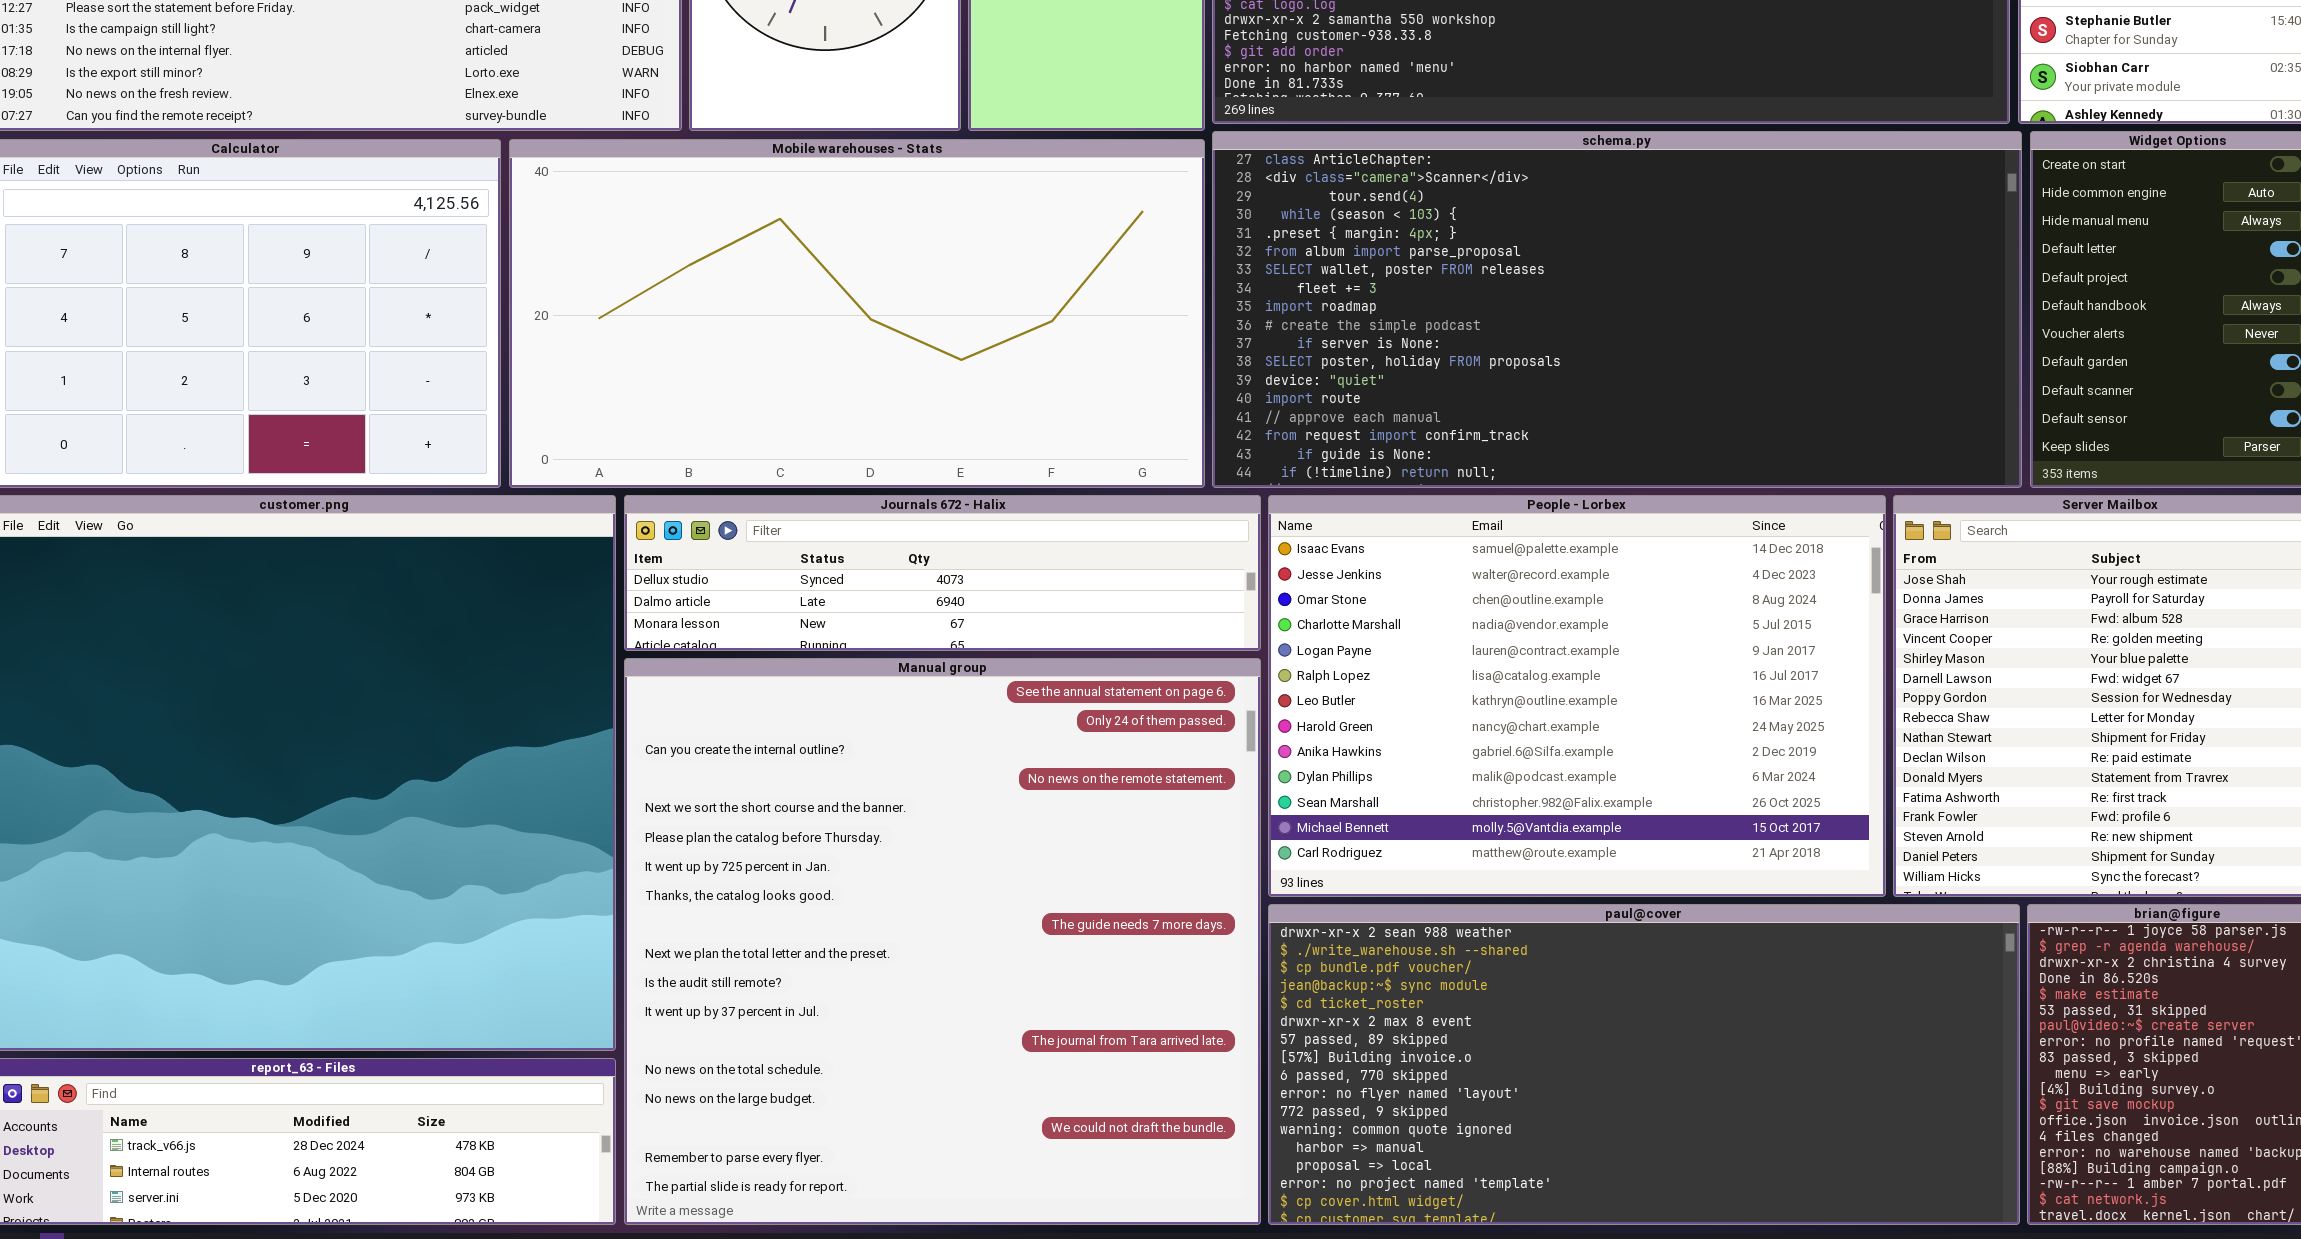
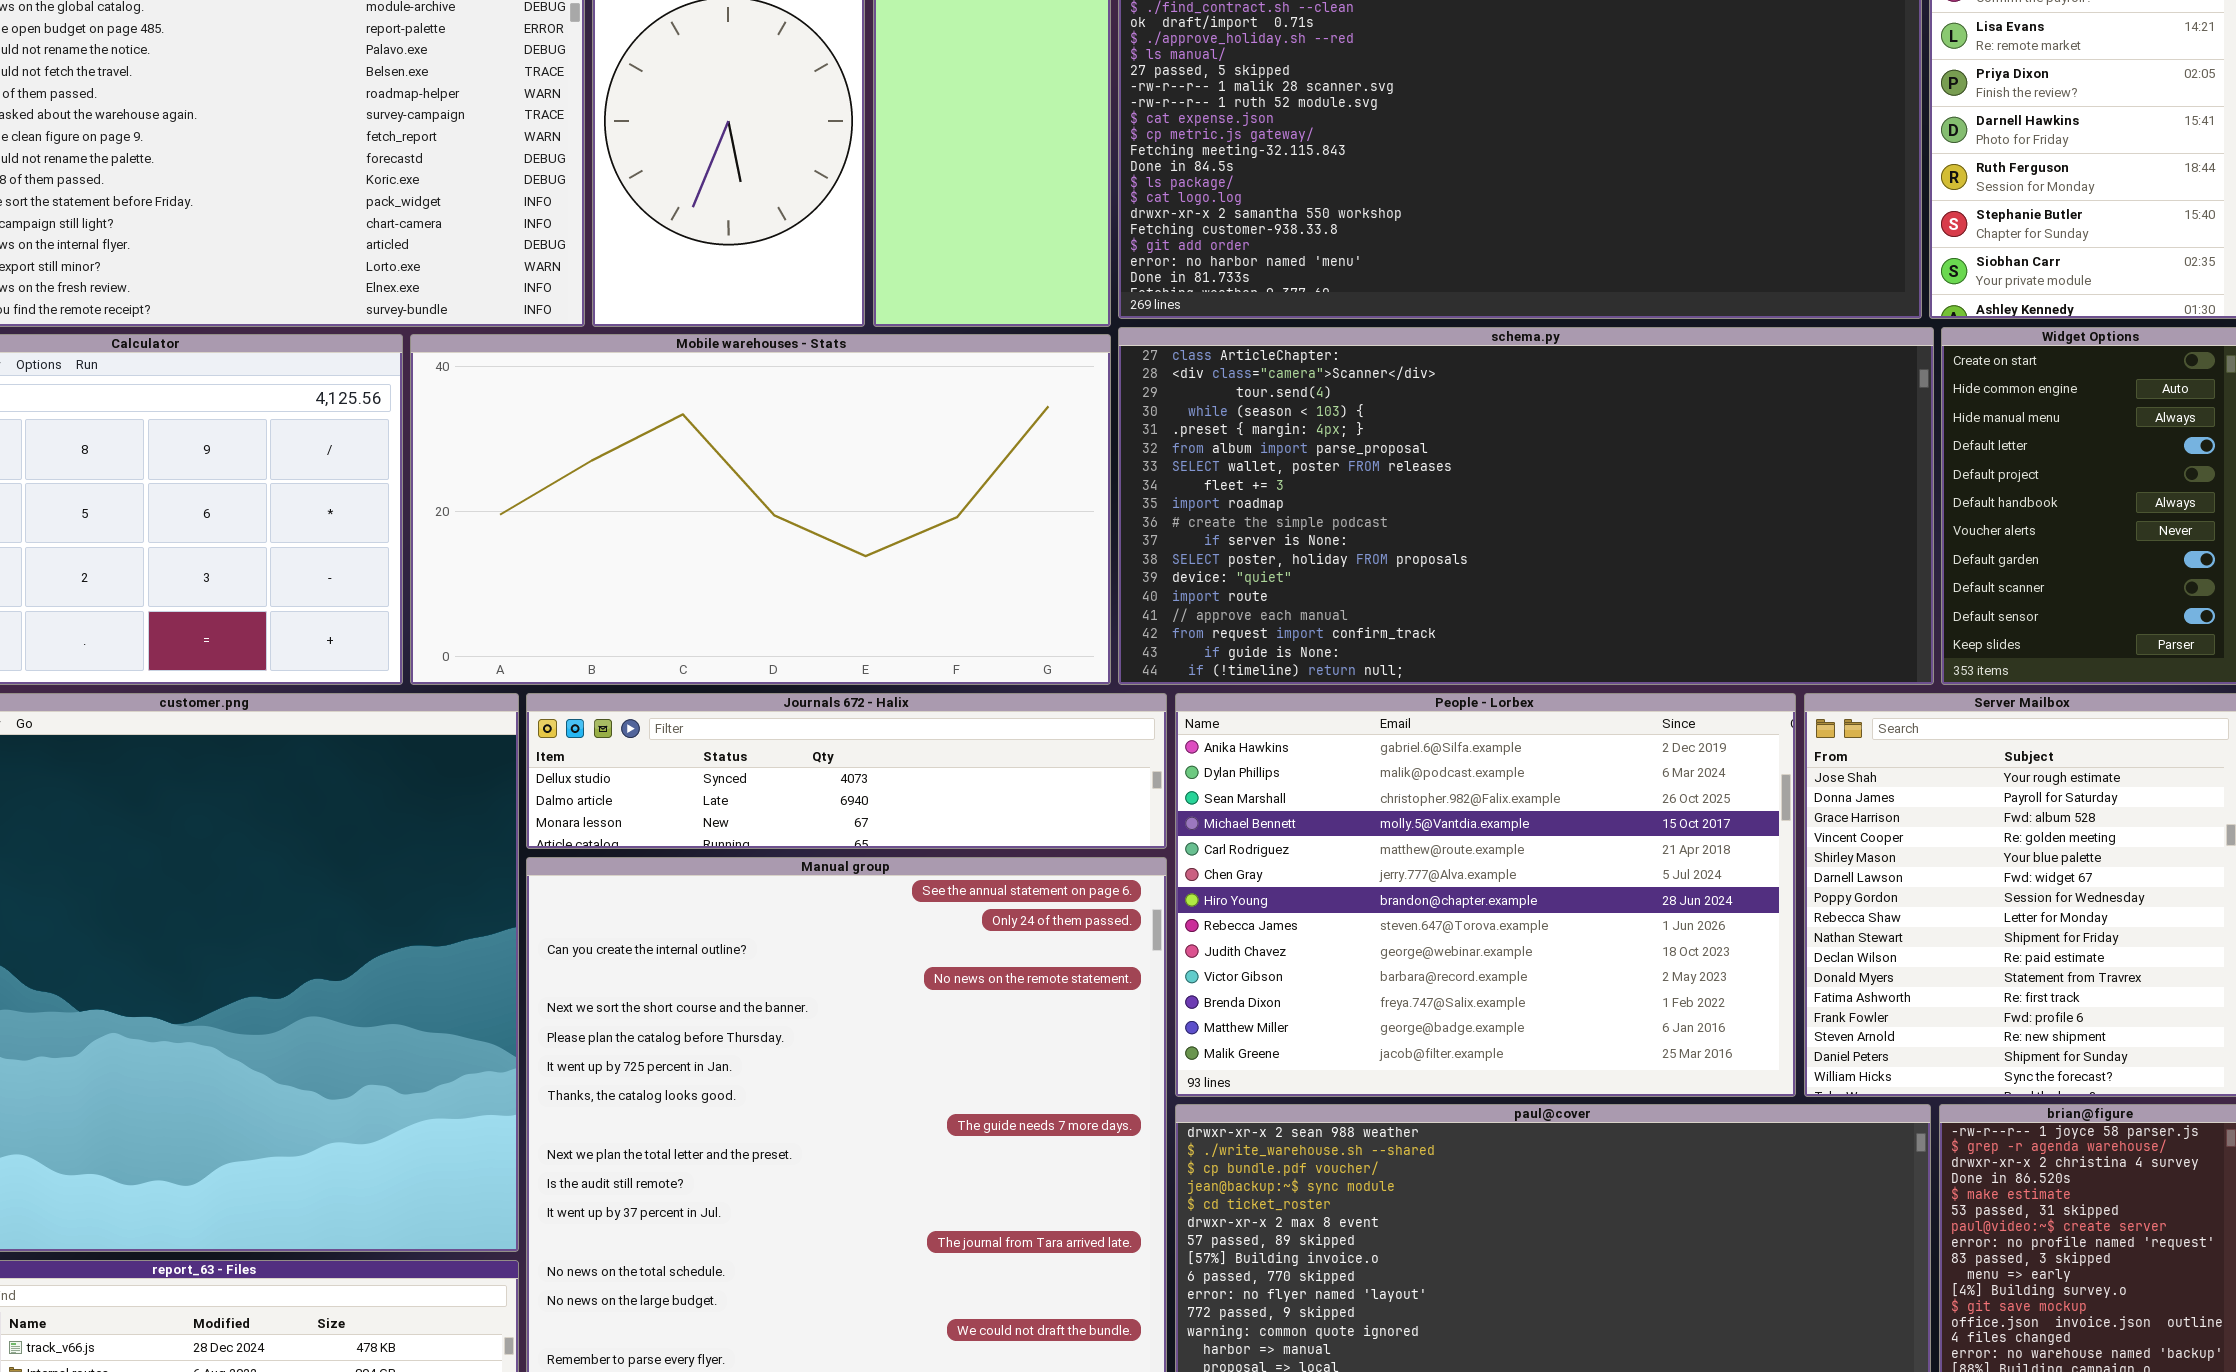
People - Lorbex: [1268,495,1886,897] -> [1175,693,1796,1097], scrolled down 8 rows

